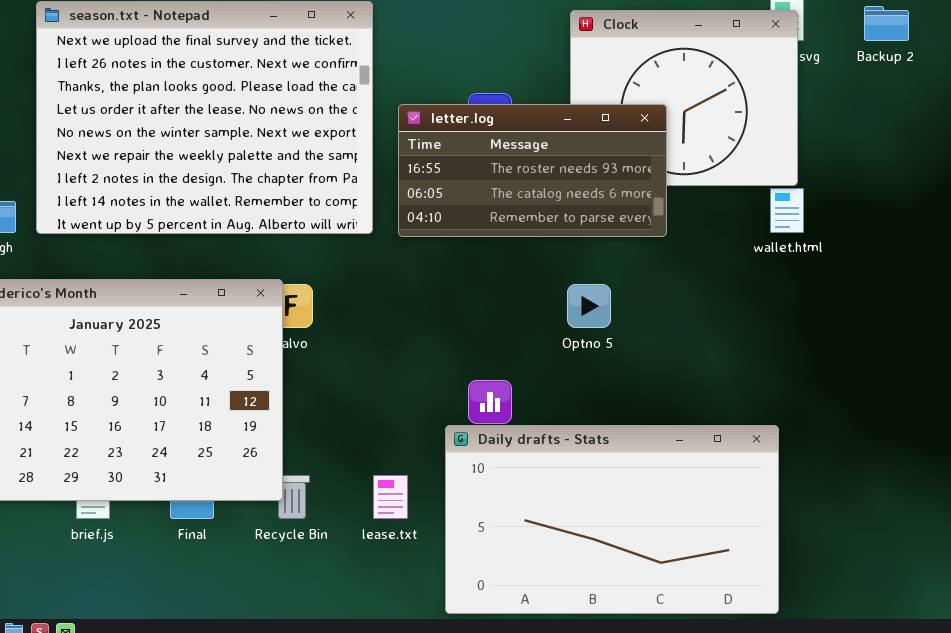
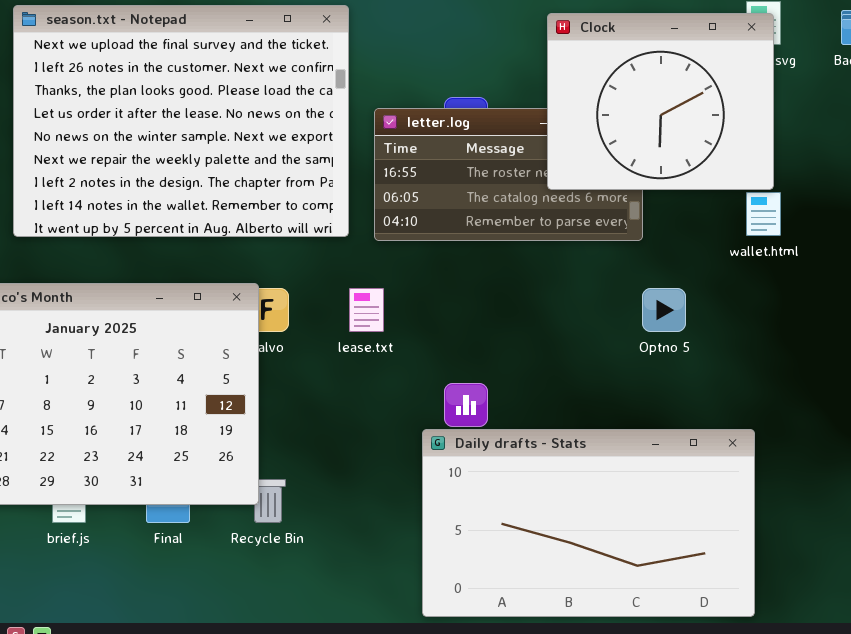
Clock: [570,10,798,186] -> [547,13,774,190], raised
Optno 5: [567,284,611,328] -> [642,288,686,332], moved
lease.txt: [373,475,408,519] -> [349,288,384,332], moved

